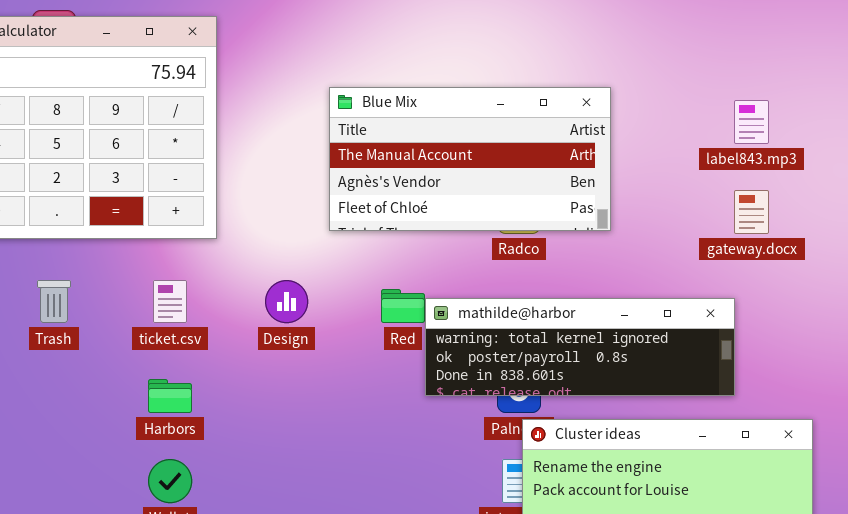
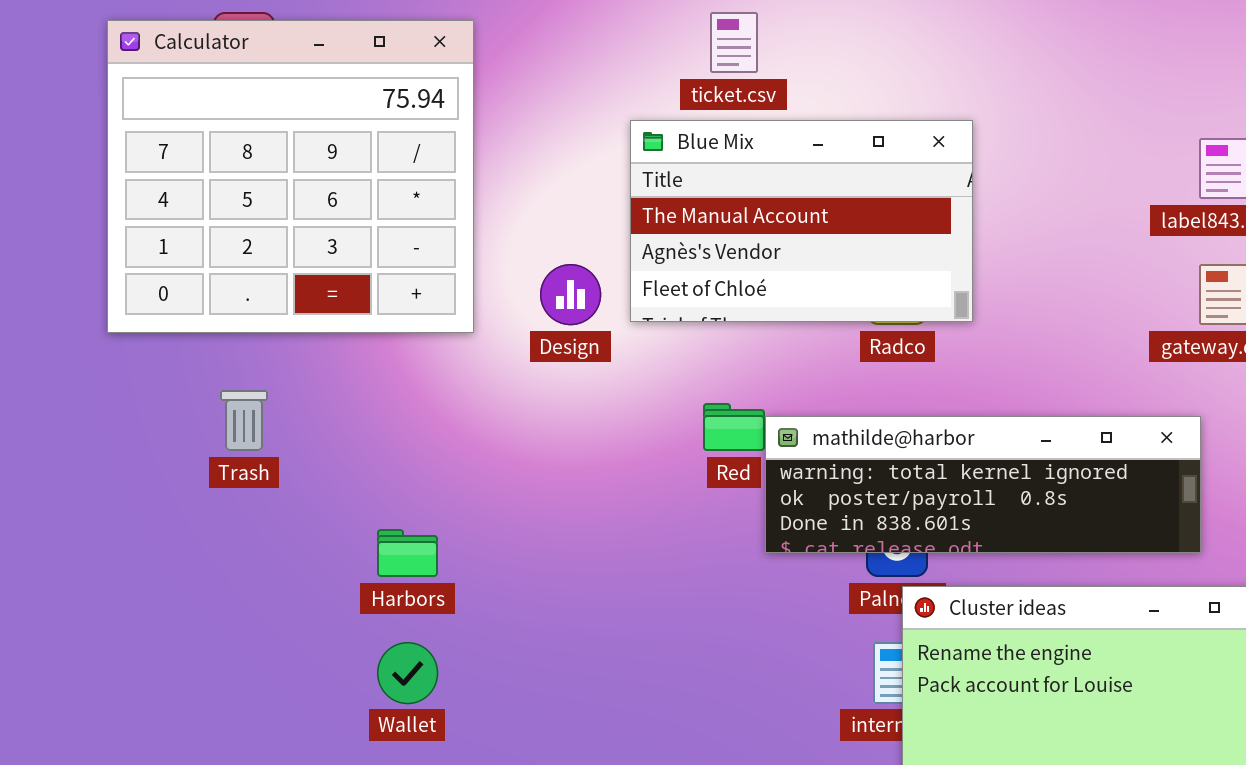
Blue Mix: [329,87,611,231] -> [630,120,973,322], resized
ticket.csv: [153,280,187,323] -> [710,12,758,73], moved
Design: [265,280,308,323] -> [540,264,601,325], moved

